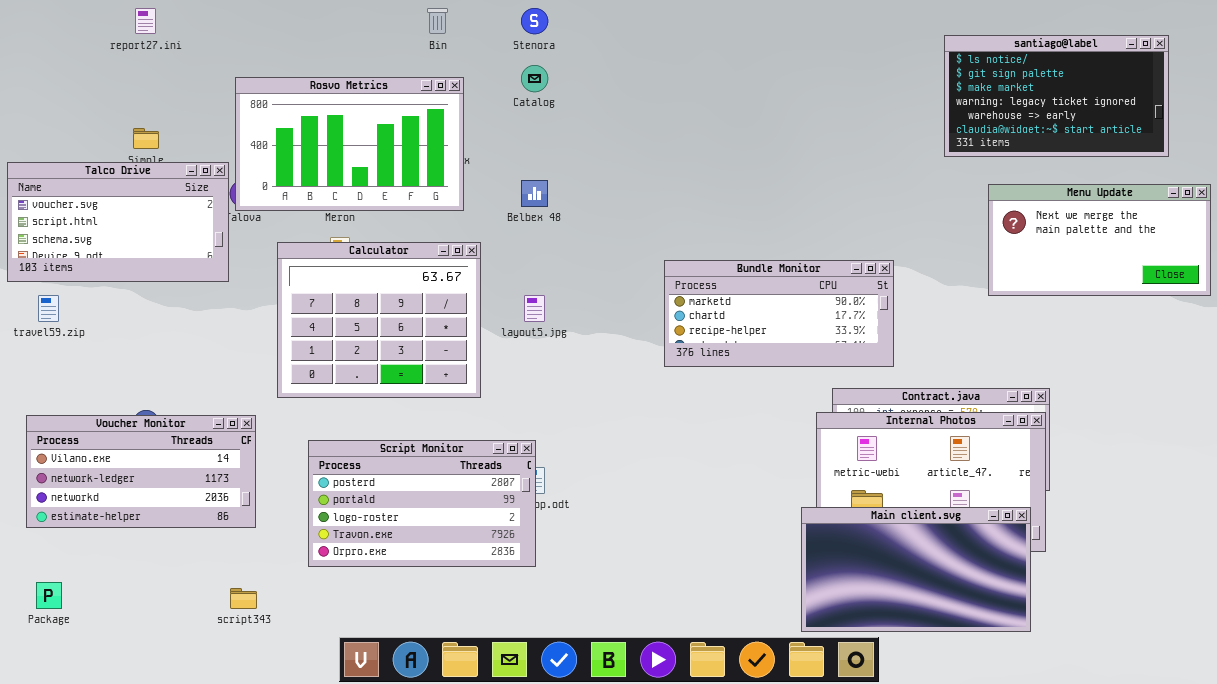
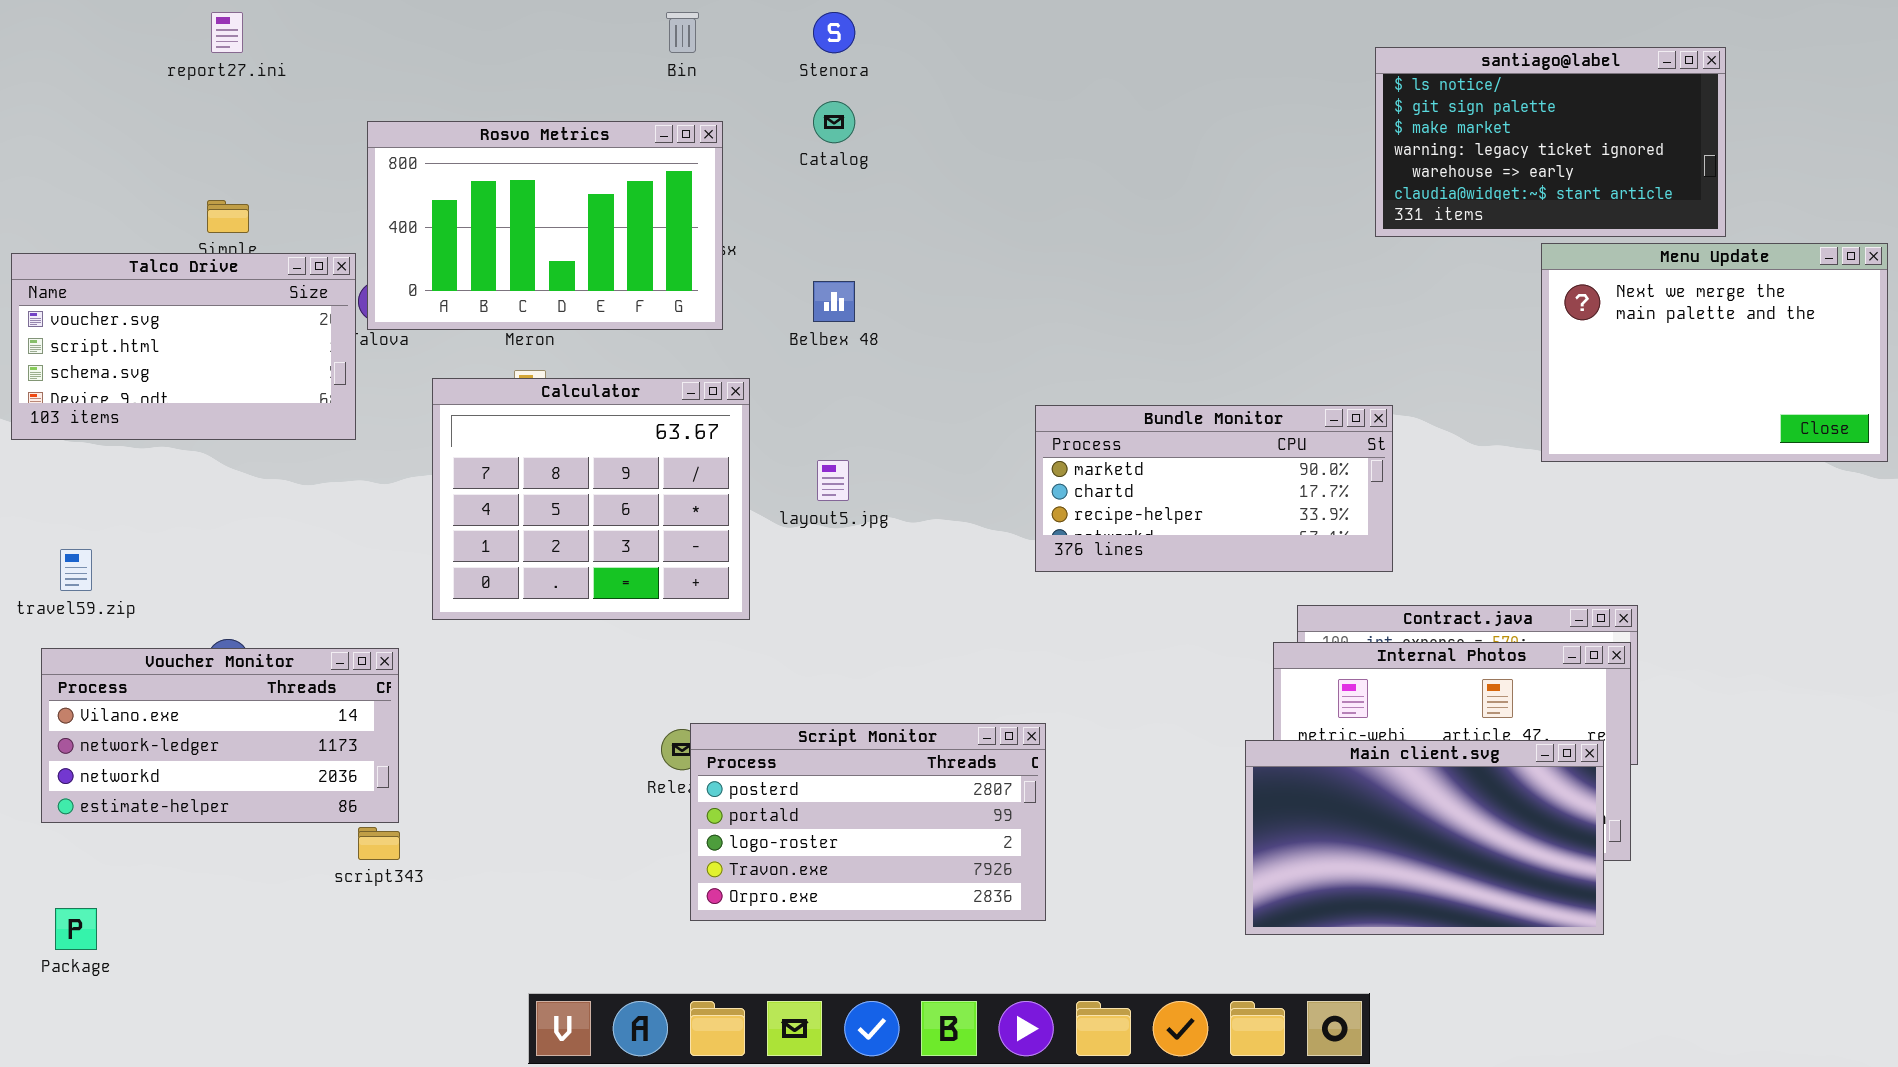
santiago@label: [944,35,1169,157] -> [1375,47,1726,237], moved
Menu Update: [988,184,1211,296] -> [1541,243,1888,462], resized
travel59.zip: [38,295,59,322] -> [60,549,92,591], moved
Script Monitor: [308,440,536,567] -> [690,723,1046,921], moved
Main client.svg: [801,507,1031,632] -> [1245,740,1604,935], moved
script343: [230,588,257,609] -> [358,827,400,860], moved

